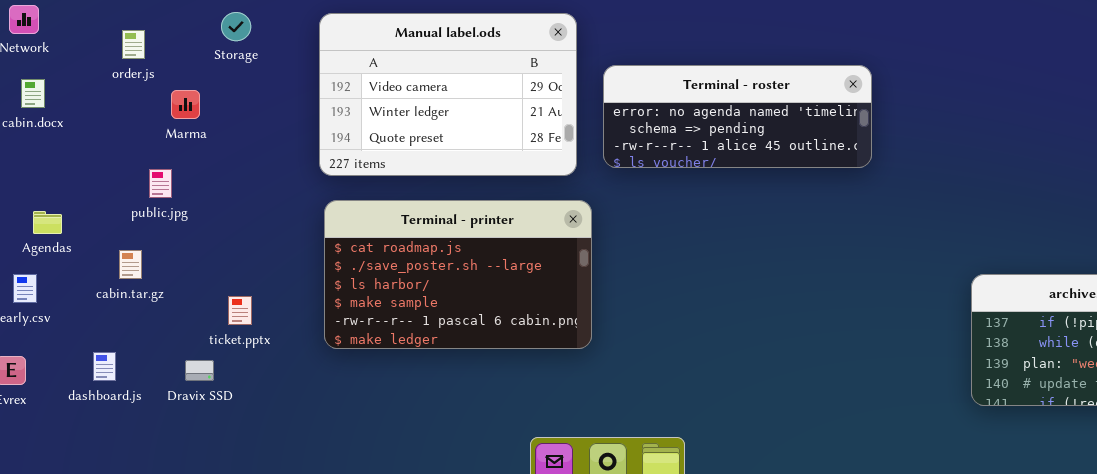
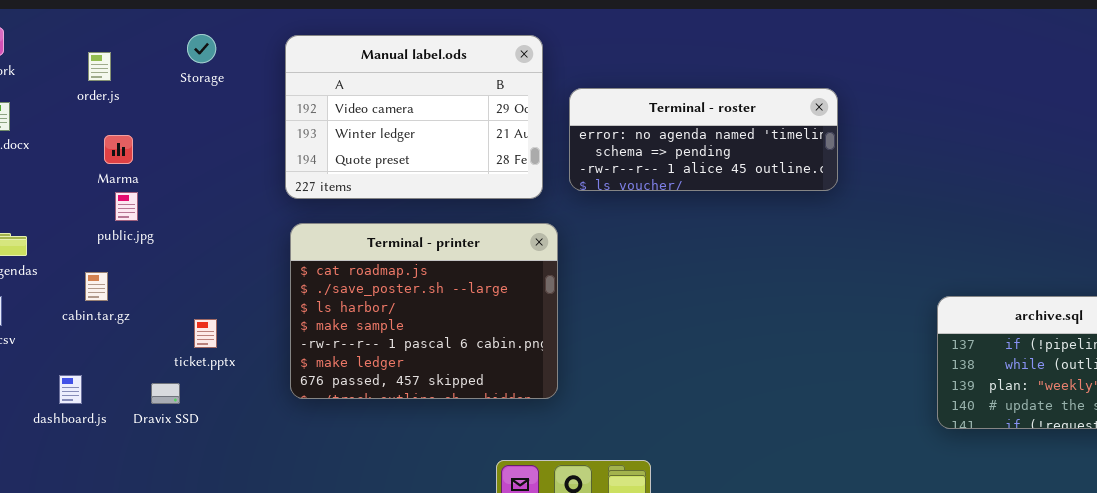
Marma: [171,90,200,119] -> [104,135,133,164], moved
Terminal - printer: [324,200,592,349] -> [290,223,558,399], resized

